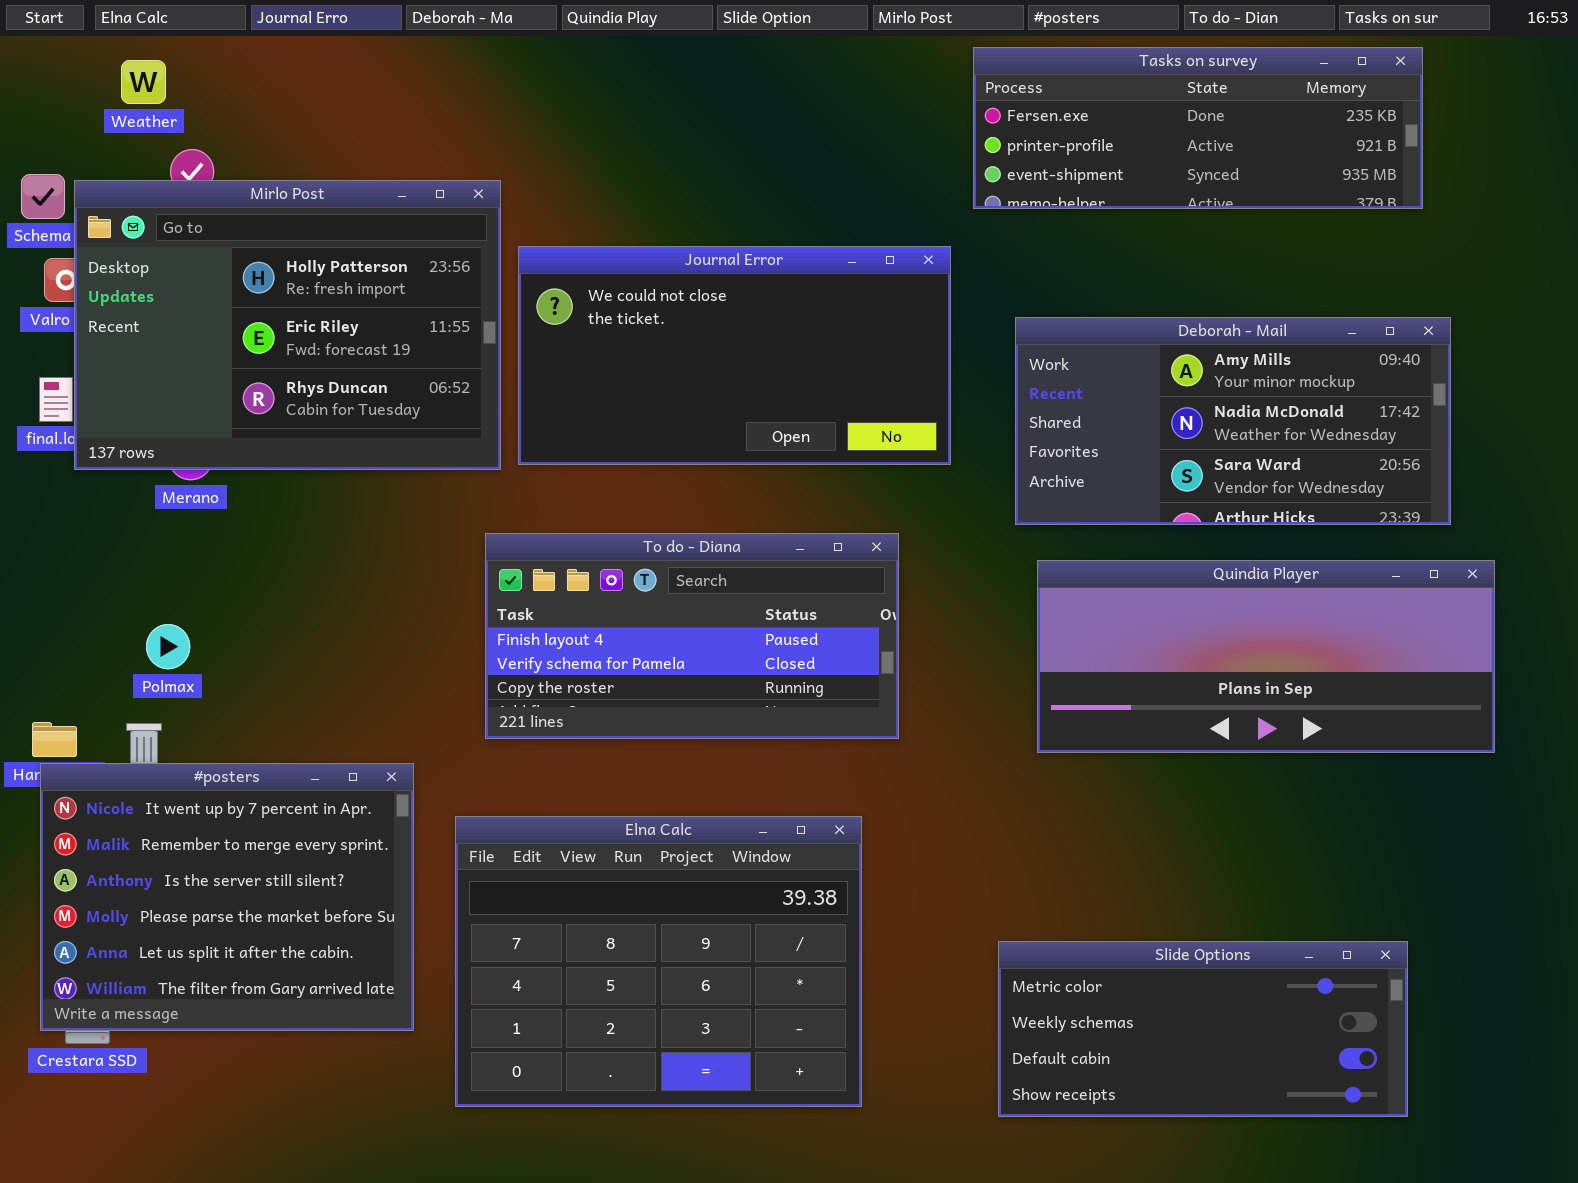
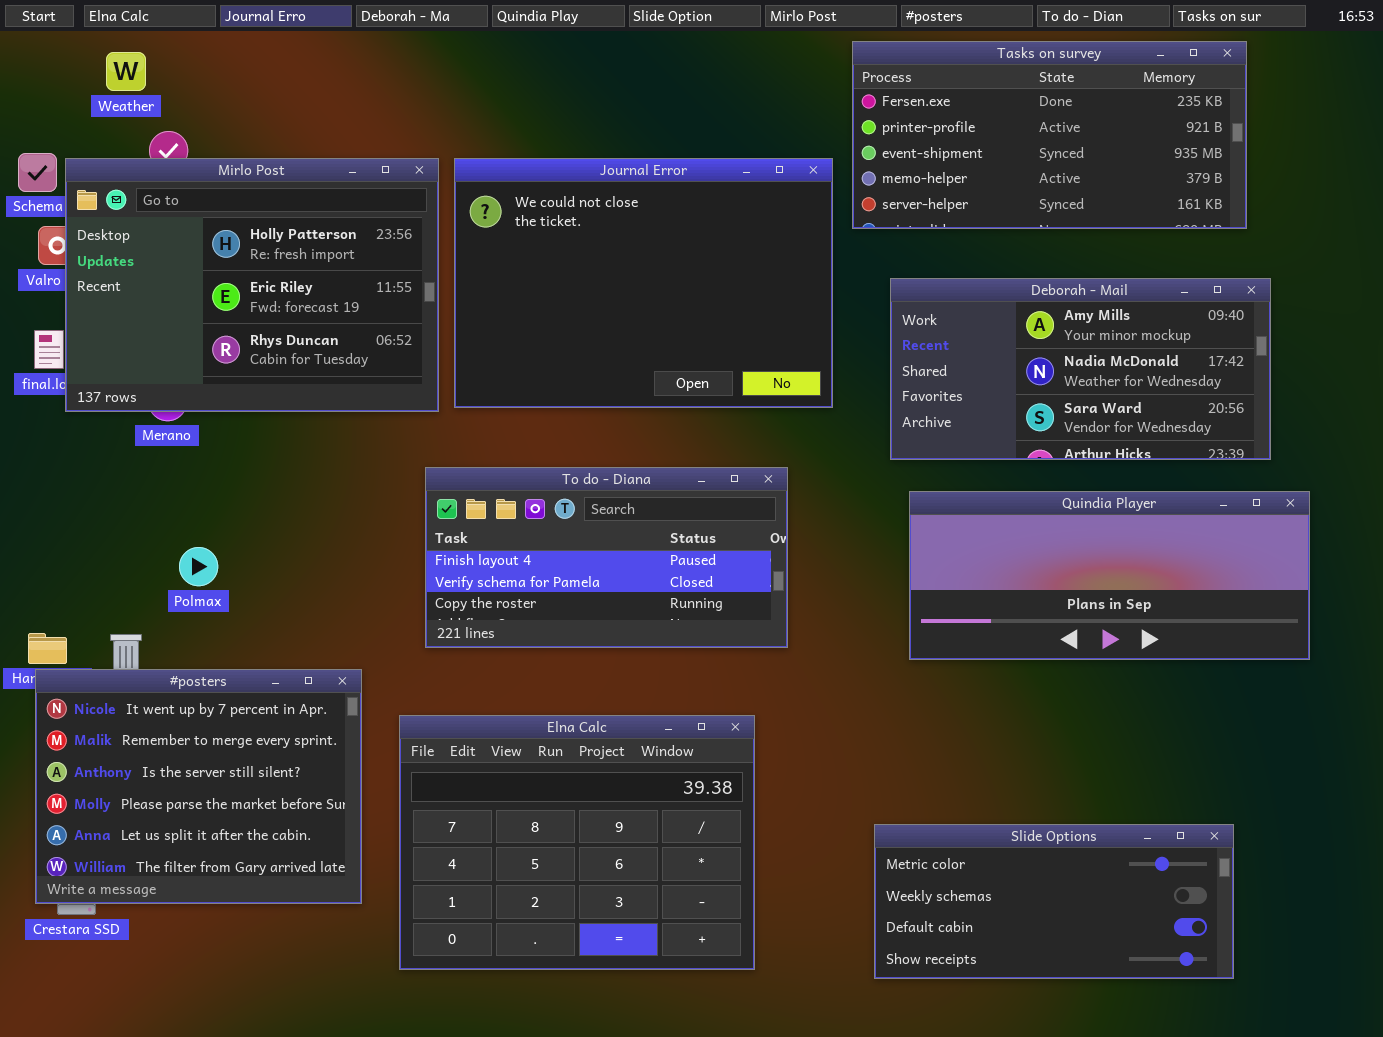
Tasks on survey: [973,47,1423,209] -> [852,41,1247,229], resized
Journal Error: [518,246,951,465] -> [454,158,833,408], resized
Polmax: [146,624,190,669] -> [179,547,218,586], moved

